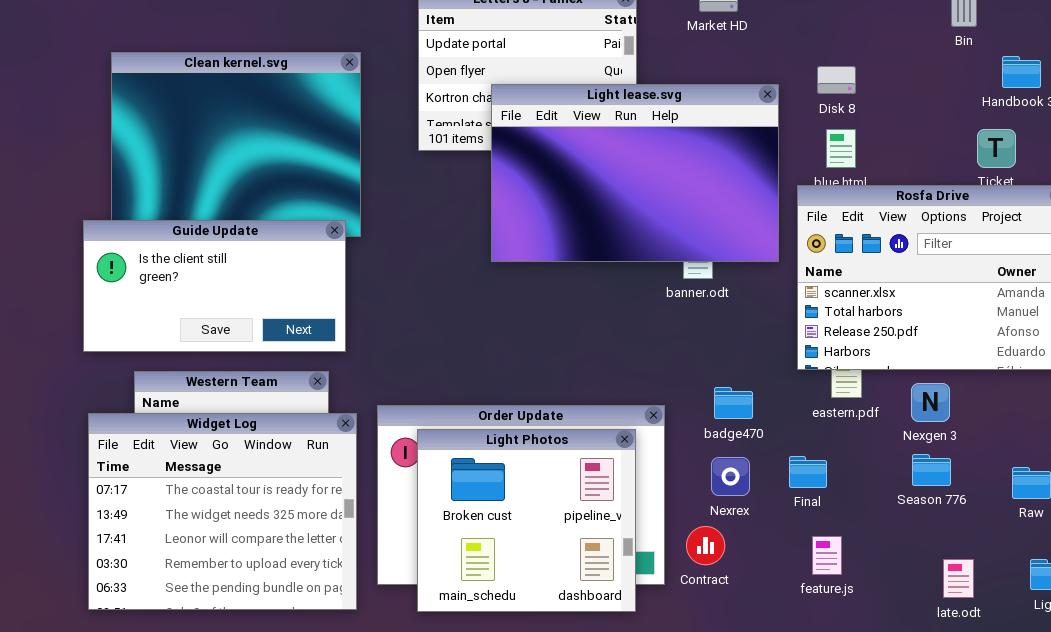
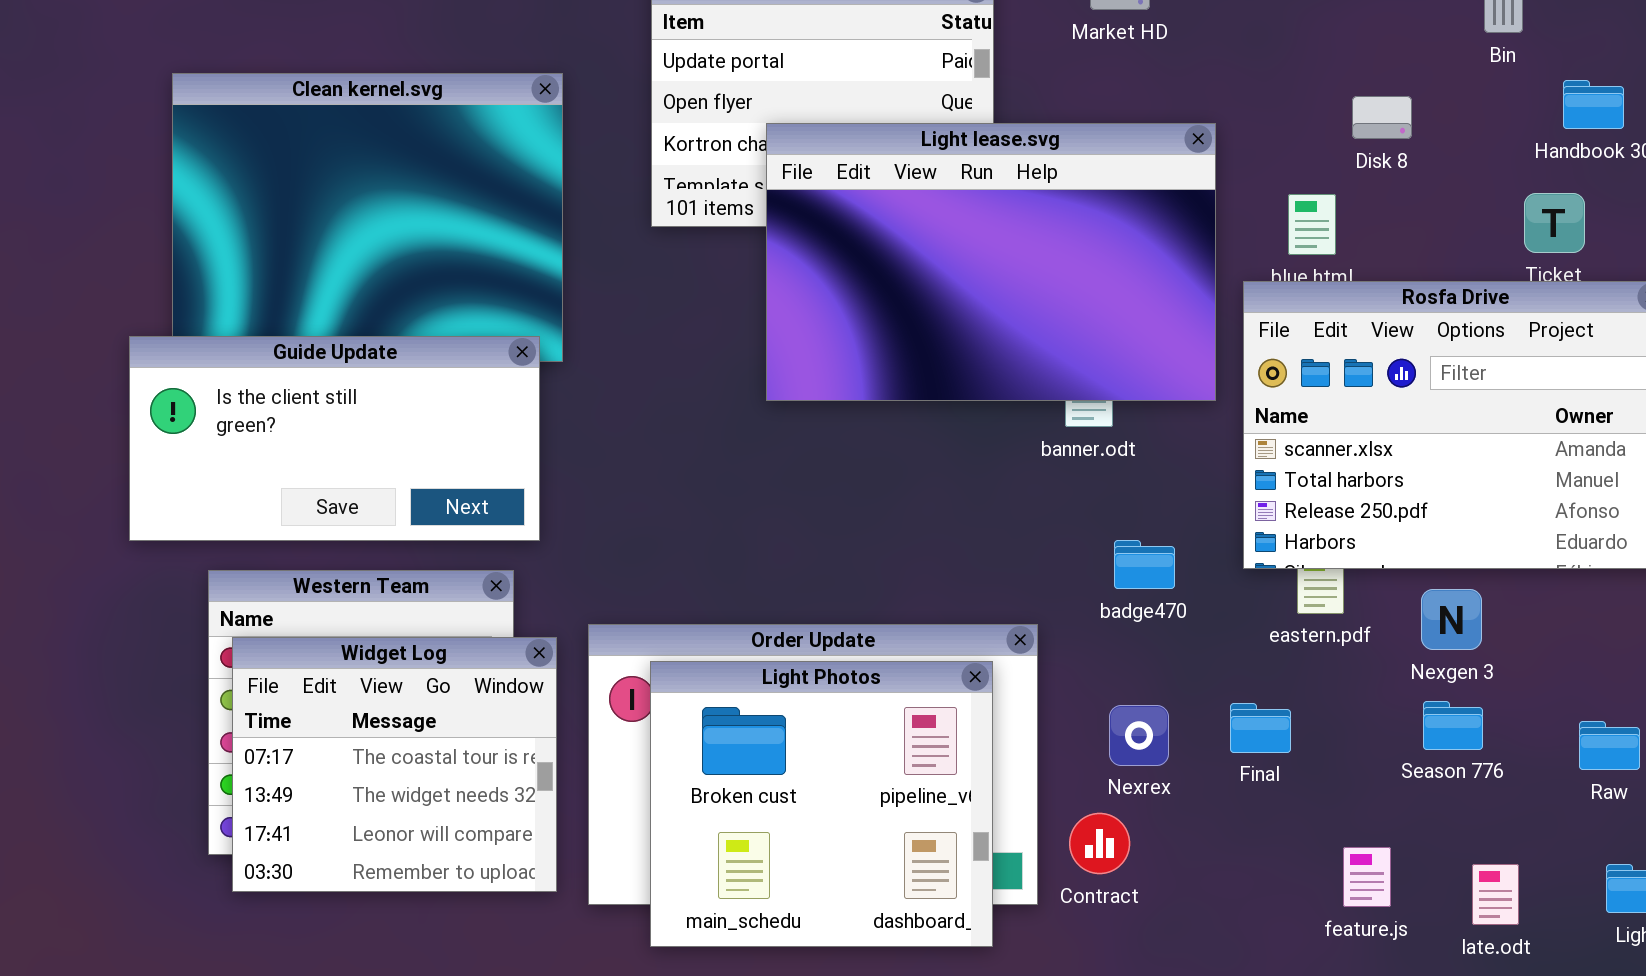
Disk 8: [817,66,856,94] -> [1352,96,1412,139], moved
badge470: [714,387,753,419] -> [1114,540,1175,589], moved
Widget Log: [88,413,357,610] -> [232,637,557,892], resized
feature.js: [812,536,842,575] -> [1343,847,1391,907], moved

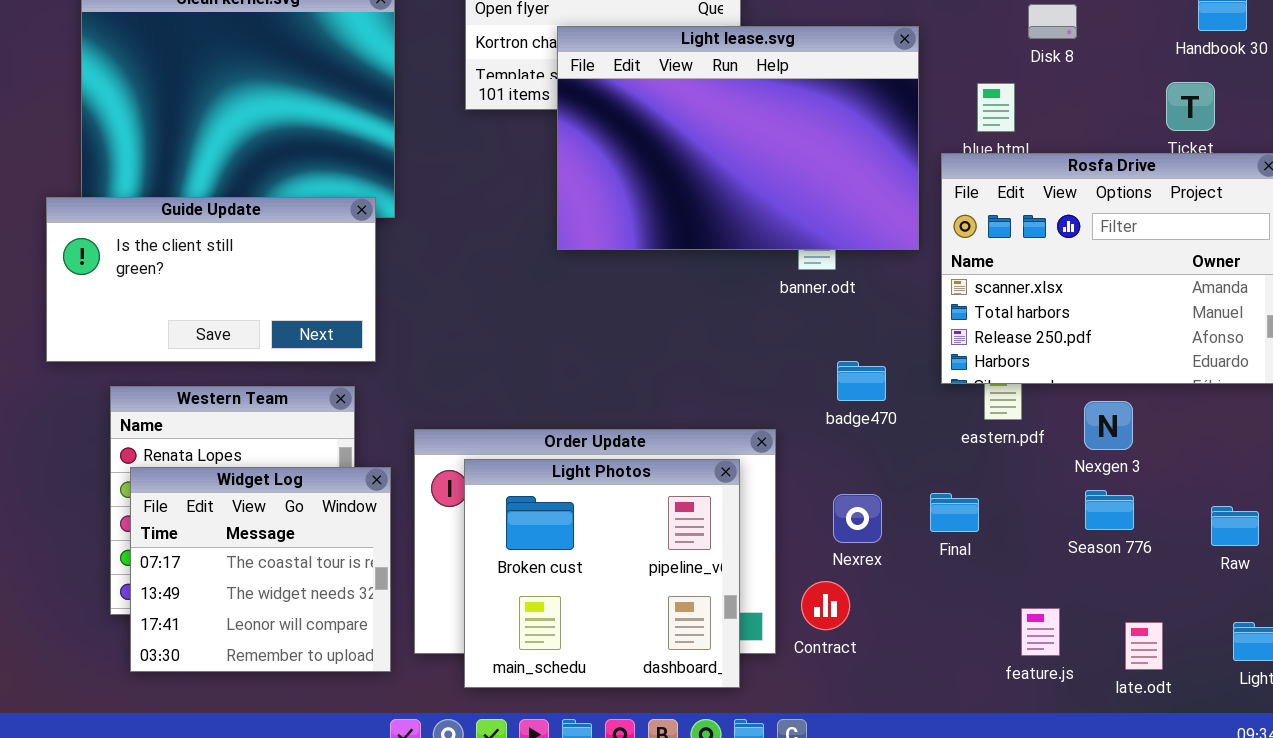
Widget Log: [232,637,557,892] -> [130,467,391,672], moved

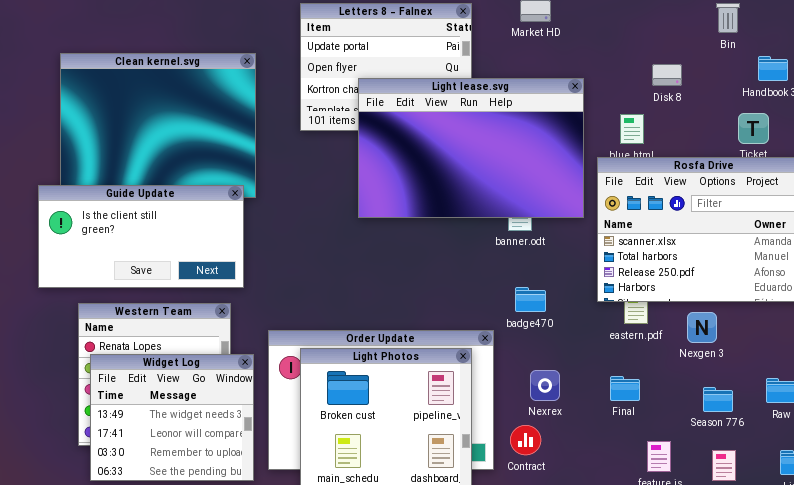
badge470: [837,361,886,401] -> [515,287,546,312], moved
Widget Log: [130,467,391,672] -> [90,354,254,481], scrolled down 1 row
Season 776: [1085,490,1134,530] -> [703,387,733,412], moved
Final: [930,493,979,532] -> [610,376,640,401], moved

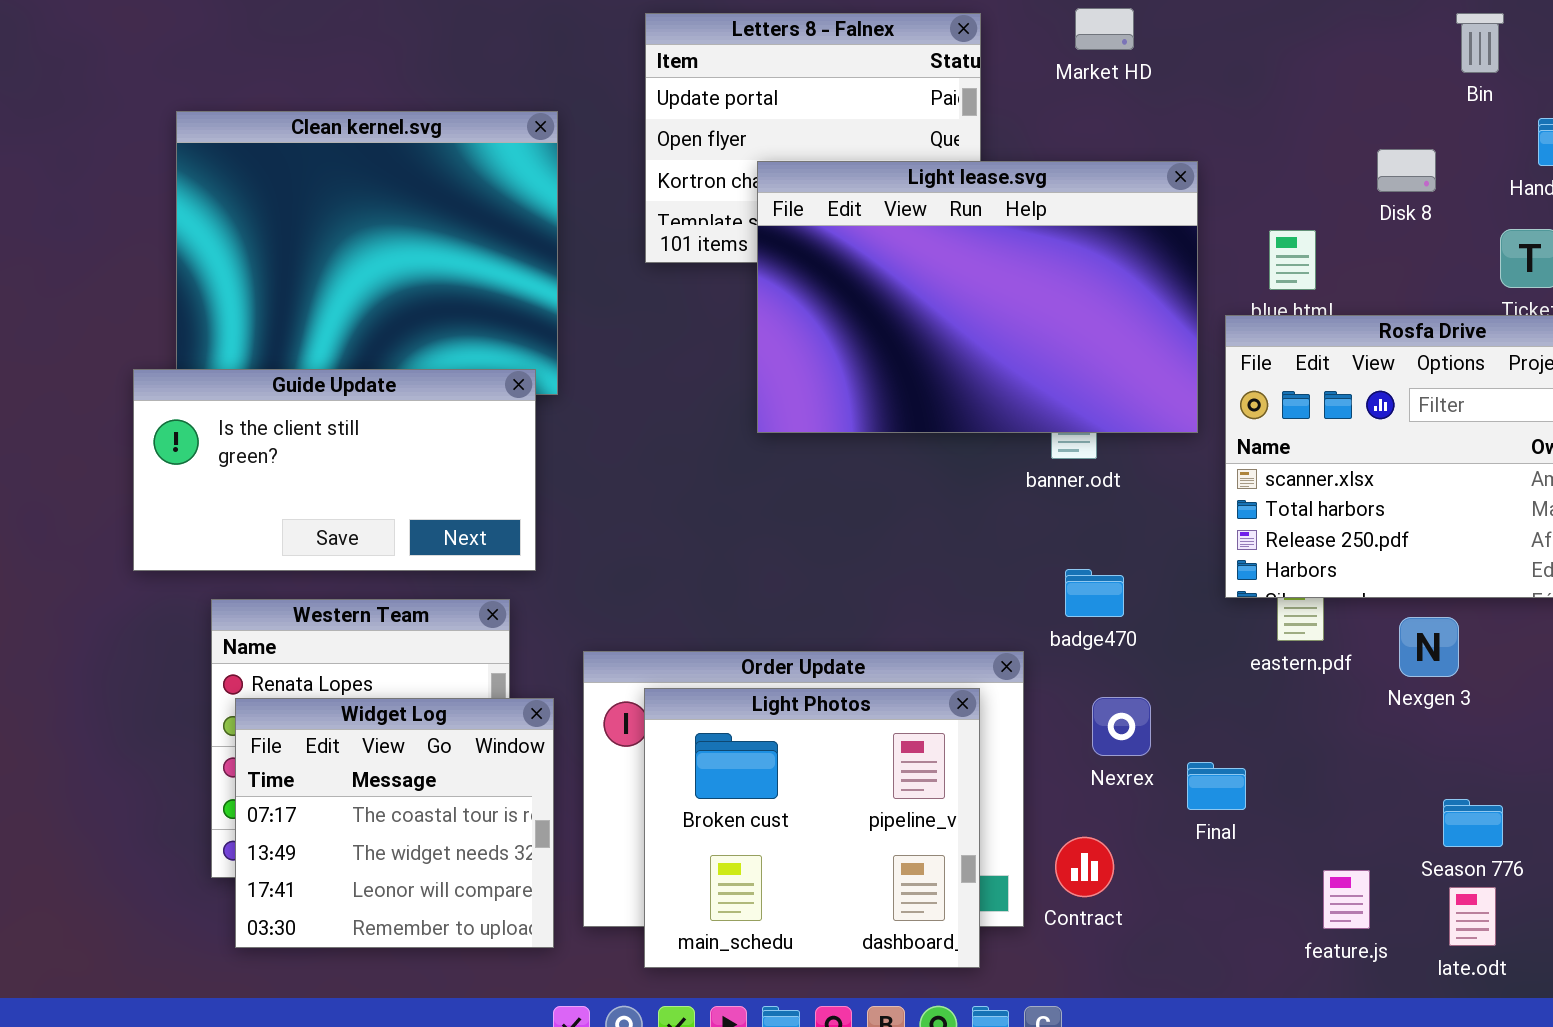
Disk 8: [652,64,682,86] -> [1377,149,1436,192], moved
Widget Log: [90,354,254,481] -> [235,698,554,948], scrolled up 1 row
Nexrex: [530,370,560,401] -> [1092,697,1151,756], moved
Final: [610,376,640,401] -> [1187,762,1246,810], moved
Season 776: [703,387,733,412] -> [1443,799,1503,847], moved

